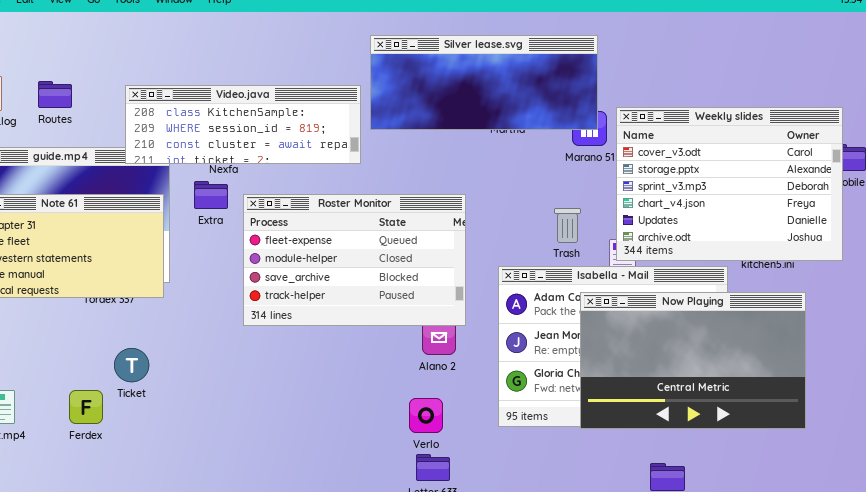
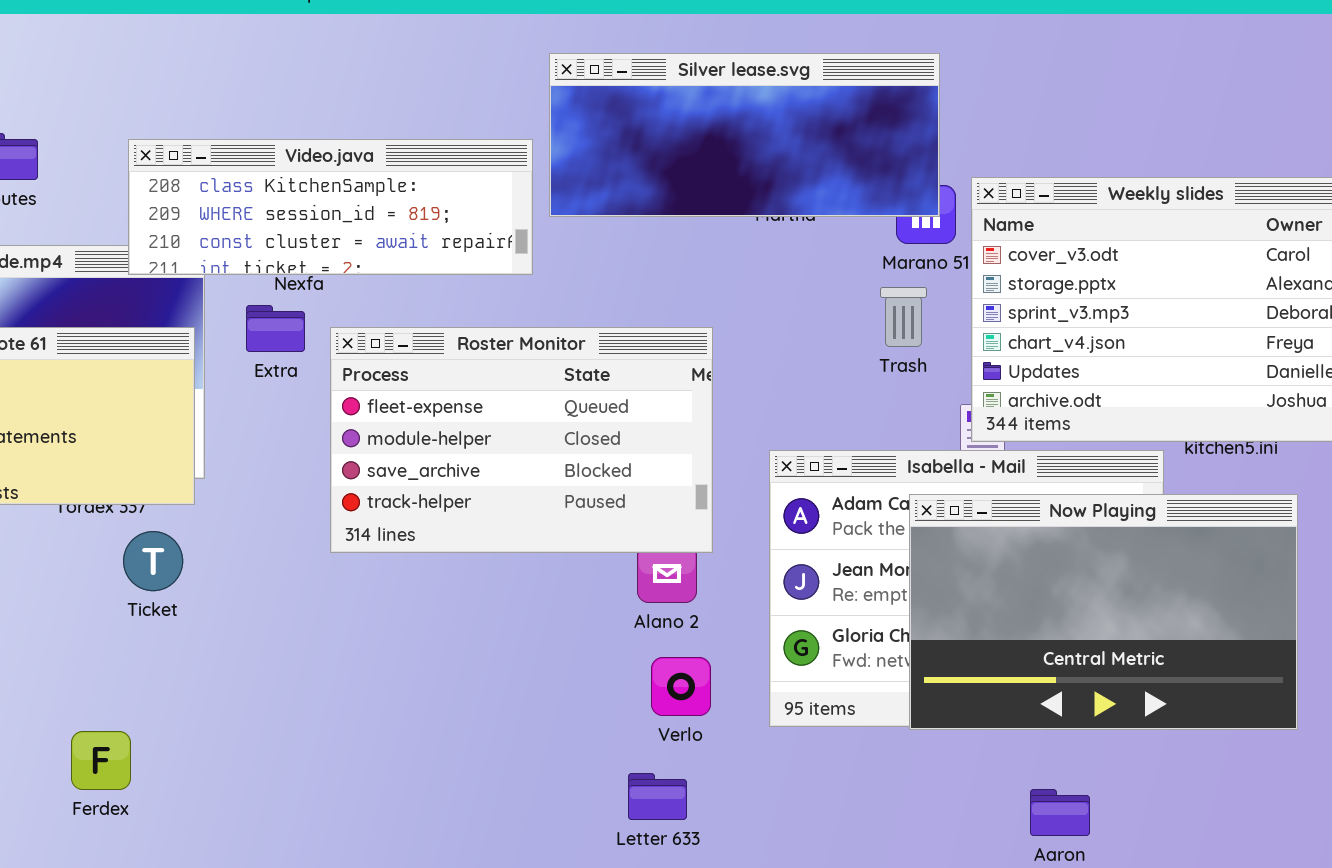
Trash: [554,208,581,243] -> [880,287,927,347], moved
Ticket: [114,348,149,382] -> [123,531,183,591], moved
Ferdex: [69,390,103,424] -> [71,731,131,790], moved
Verlo: [409,398,443,433] -> [651,657,711,716], moved

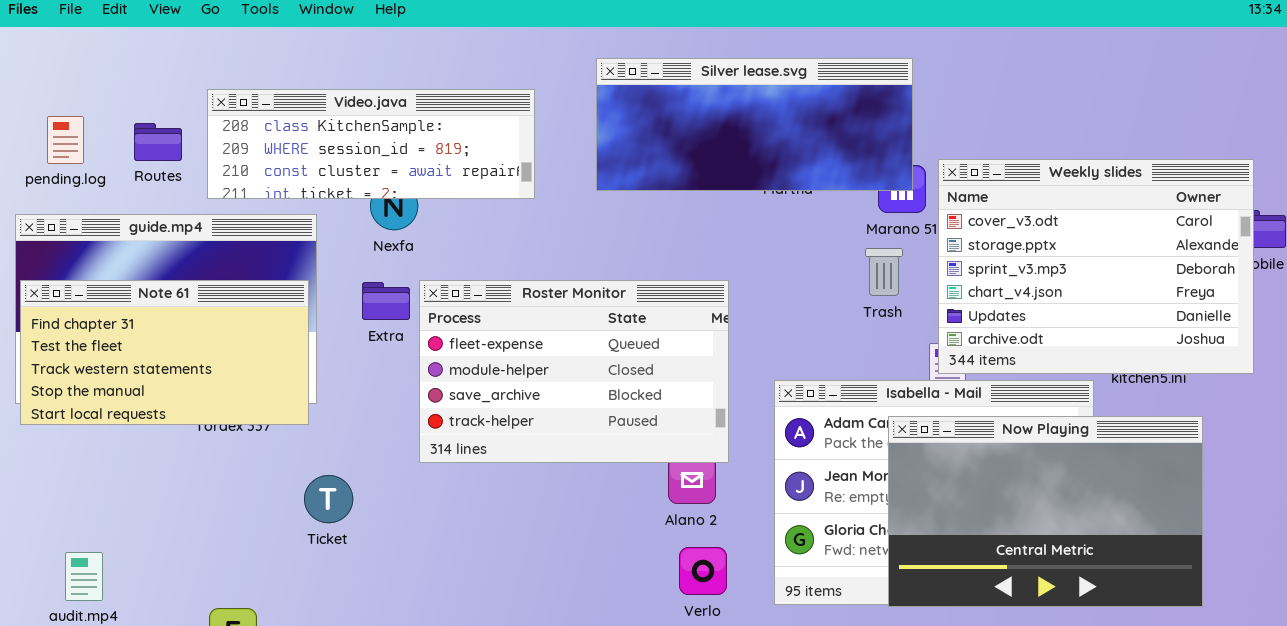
Video.java: [128,139,533,275] -> [207,89,535,199], moved
Extra: [246,305,305,352] -> [362,282,410,320], moved
Ticket: [123,531,183,591] -> [304,475,353,523], moved

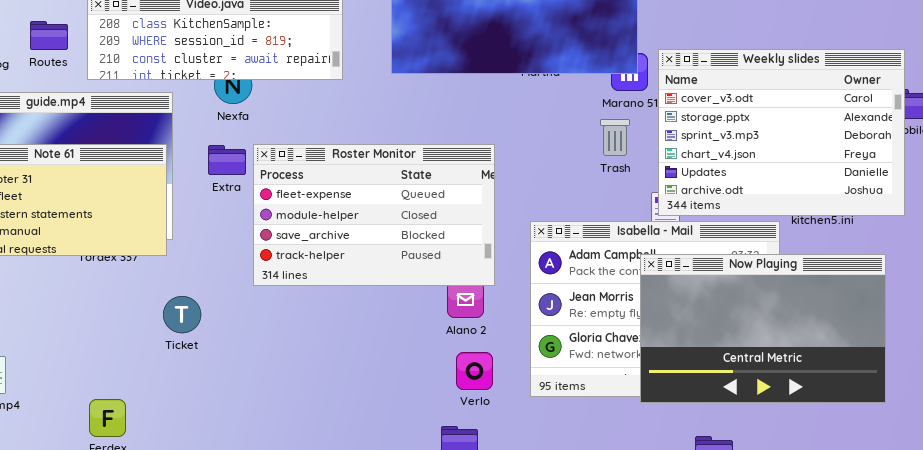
Now Playing: [888,416,1203,607] -> [640,254,886,403], moved

